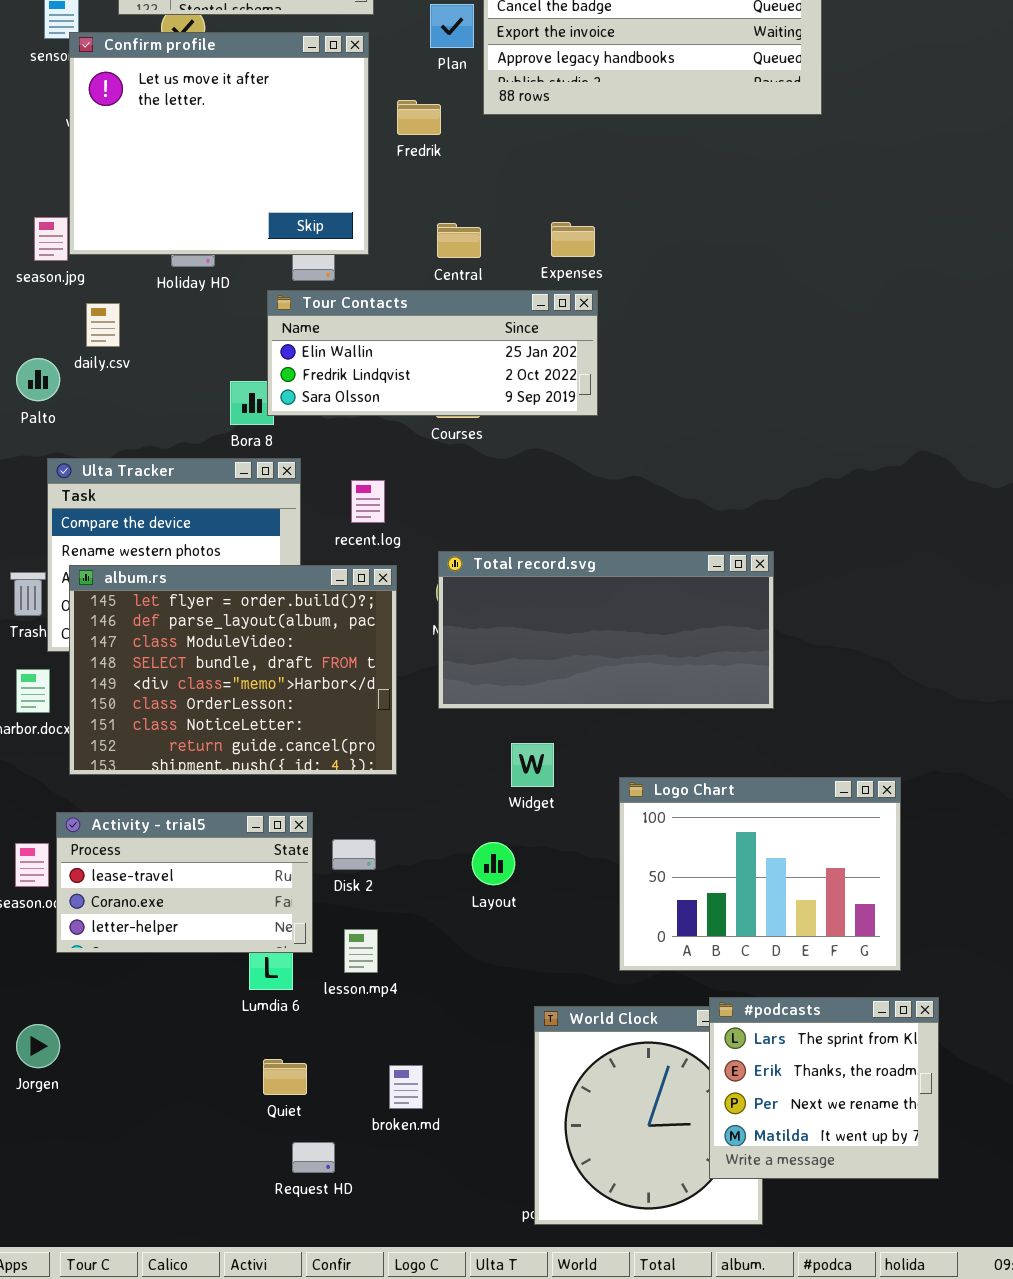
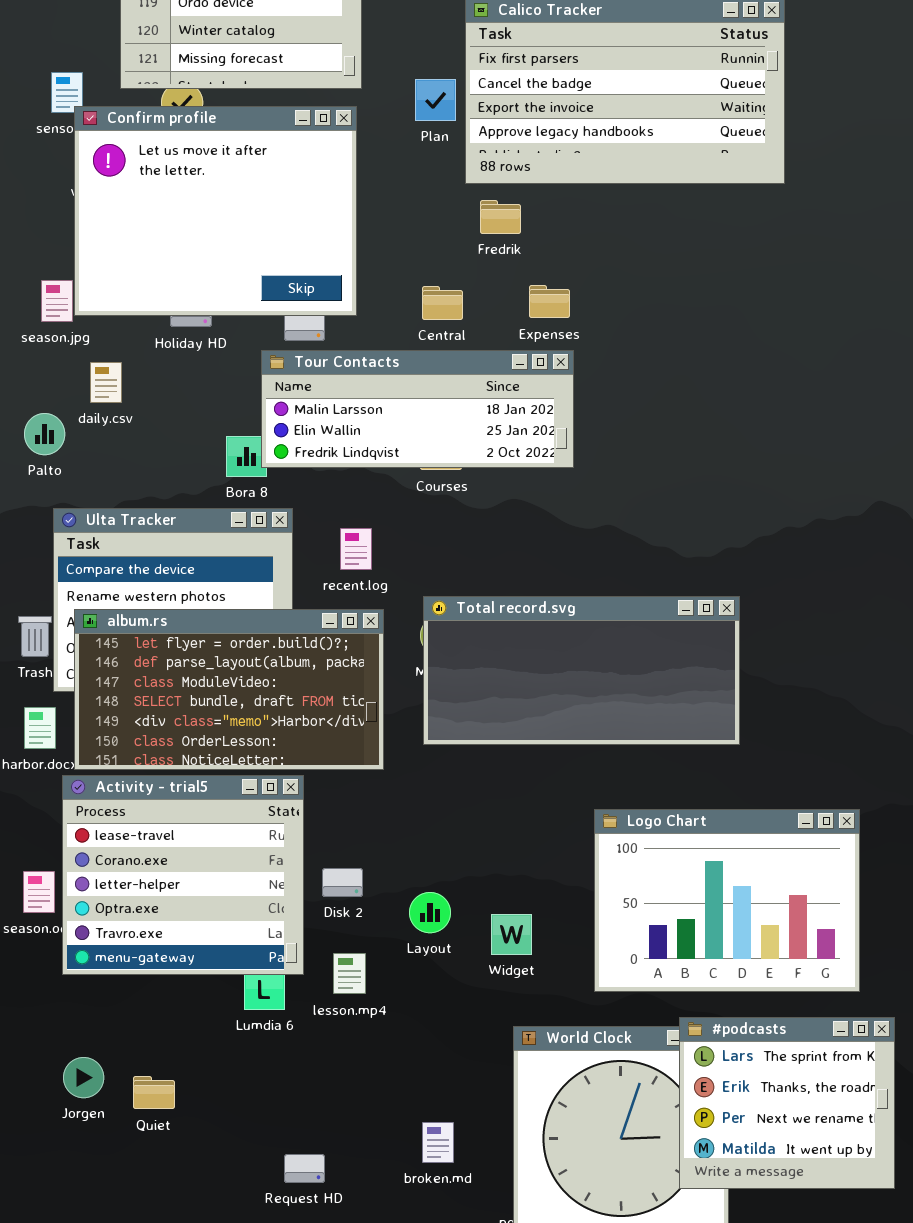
Fredrik: [397,100,441,135] -> [480,200,521,234], moved
Tour Contacts: [267,290,598,416] -> [261,350,574,468], scrolled up 1 row
album.rs: [69,565,397,775] -> [74,609,384,770], resized
Widget: [511,743,554,787] -> [491,914,532,955], moved
Activity - trial5: [56,812,313,953] -> [62,775,304,975], resized
Layout: [472,842,515,885] -> [409,892,451,933], moved
Jorgen: [16,1024,60,1068] -> [63,1057,104,1098], moved
Quiet: [263,1059,307,1095] -> [133,1076,175,1109], moved
broken.md: [389,1065,423,1109] -> [422,1122,454,1163], moved

